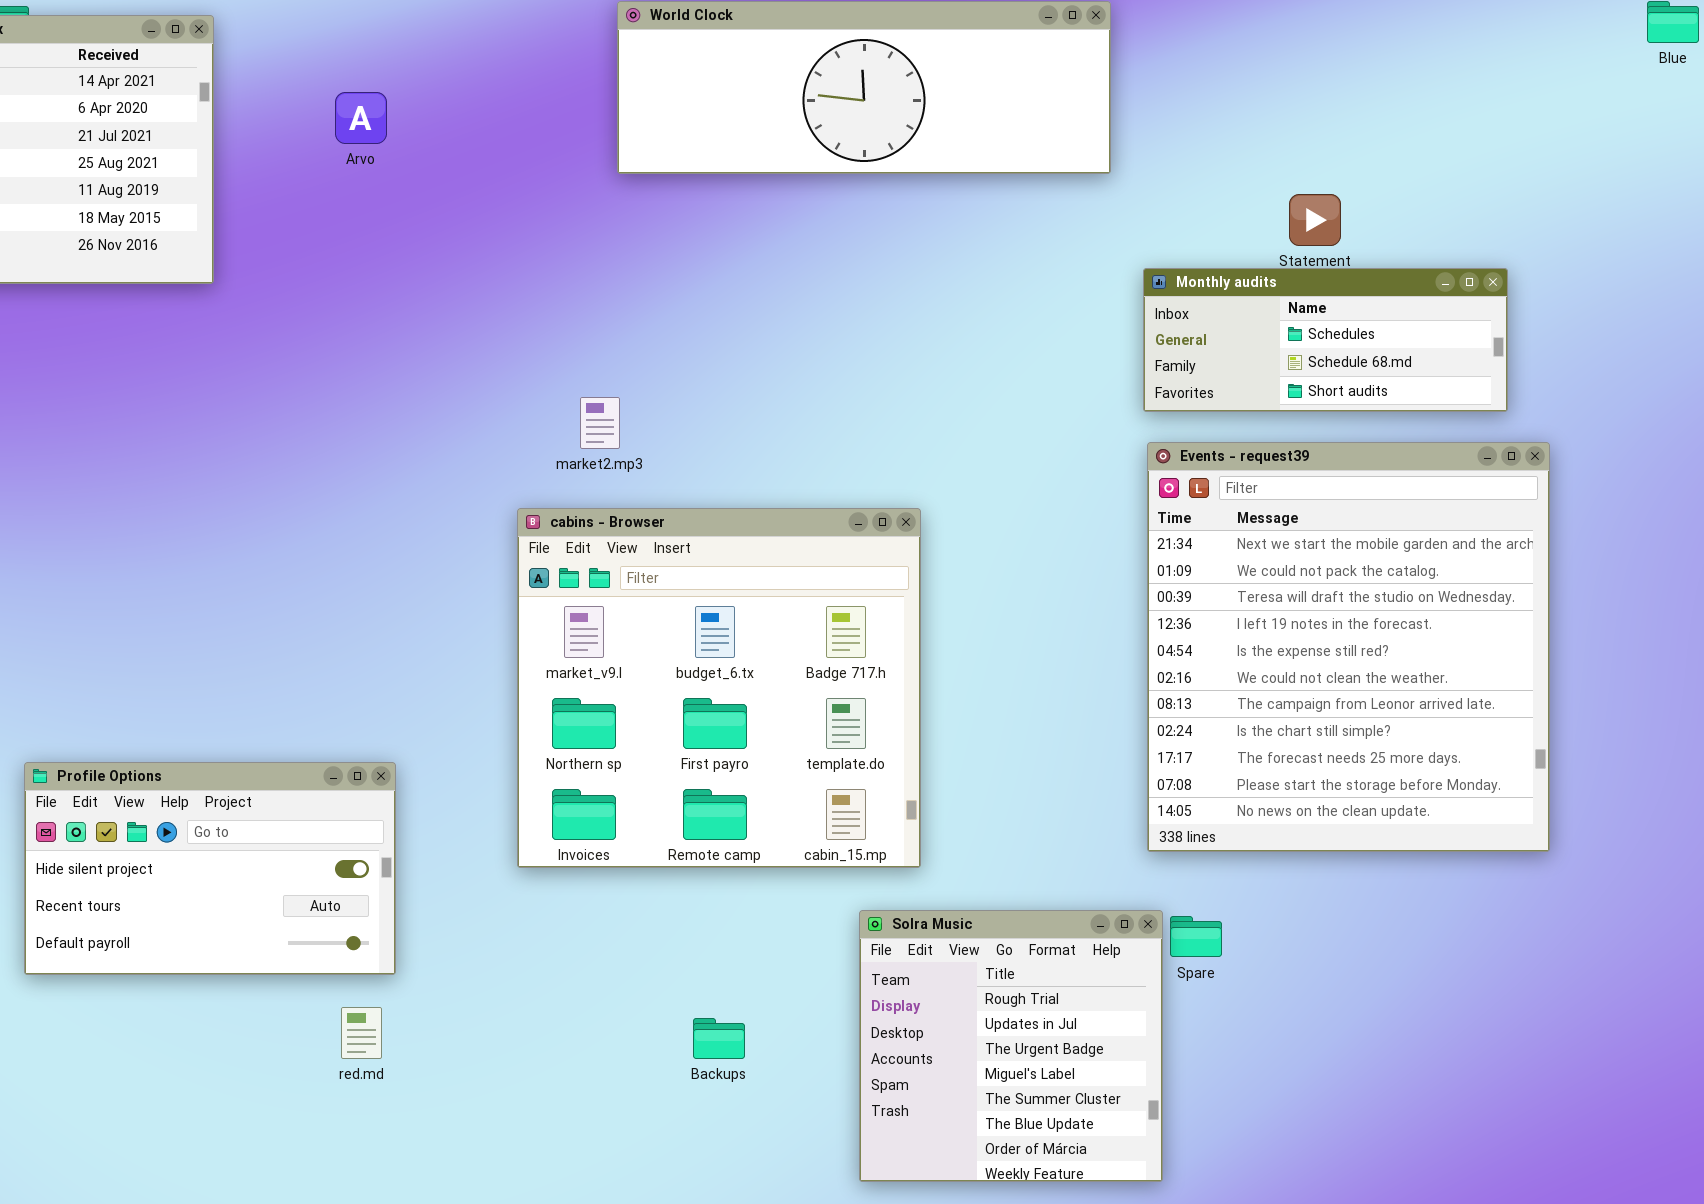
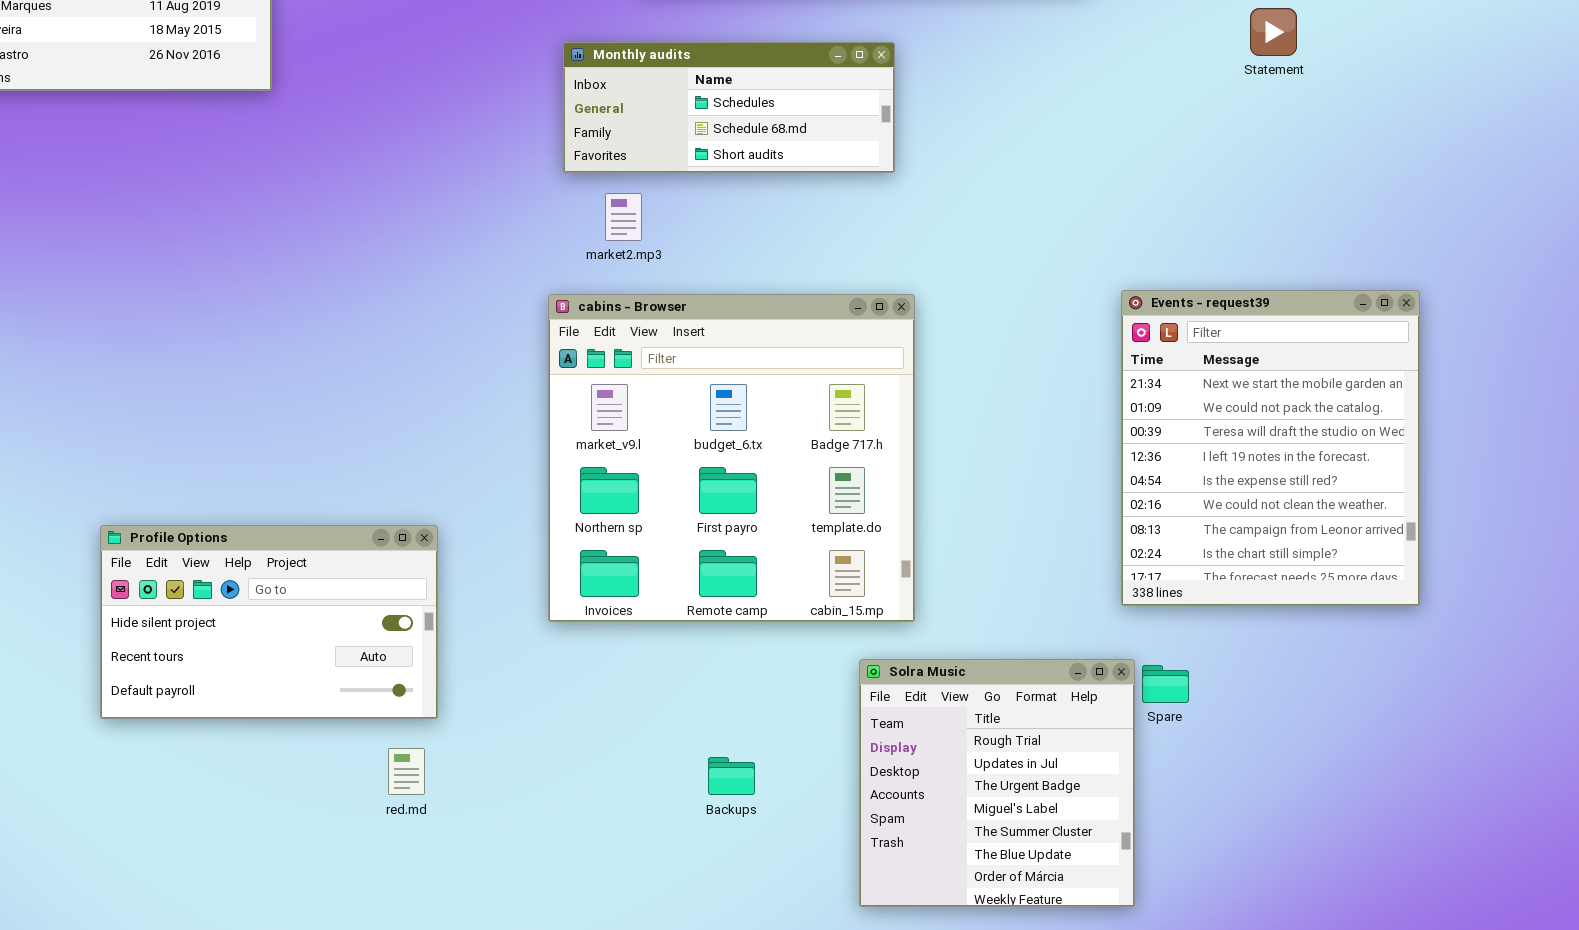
Monthly audits: [1143,268,1508,412] -> [563,42,895,173], moved
Events - request39: [1147,442,1550,852] -> [1121,290,1420,606], resized

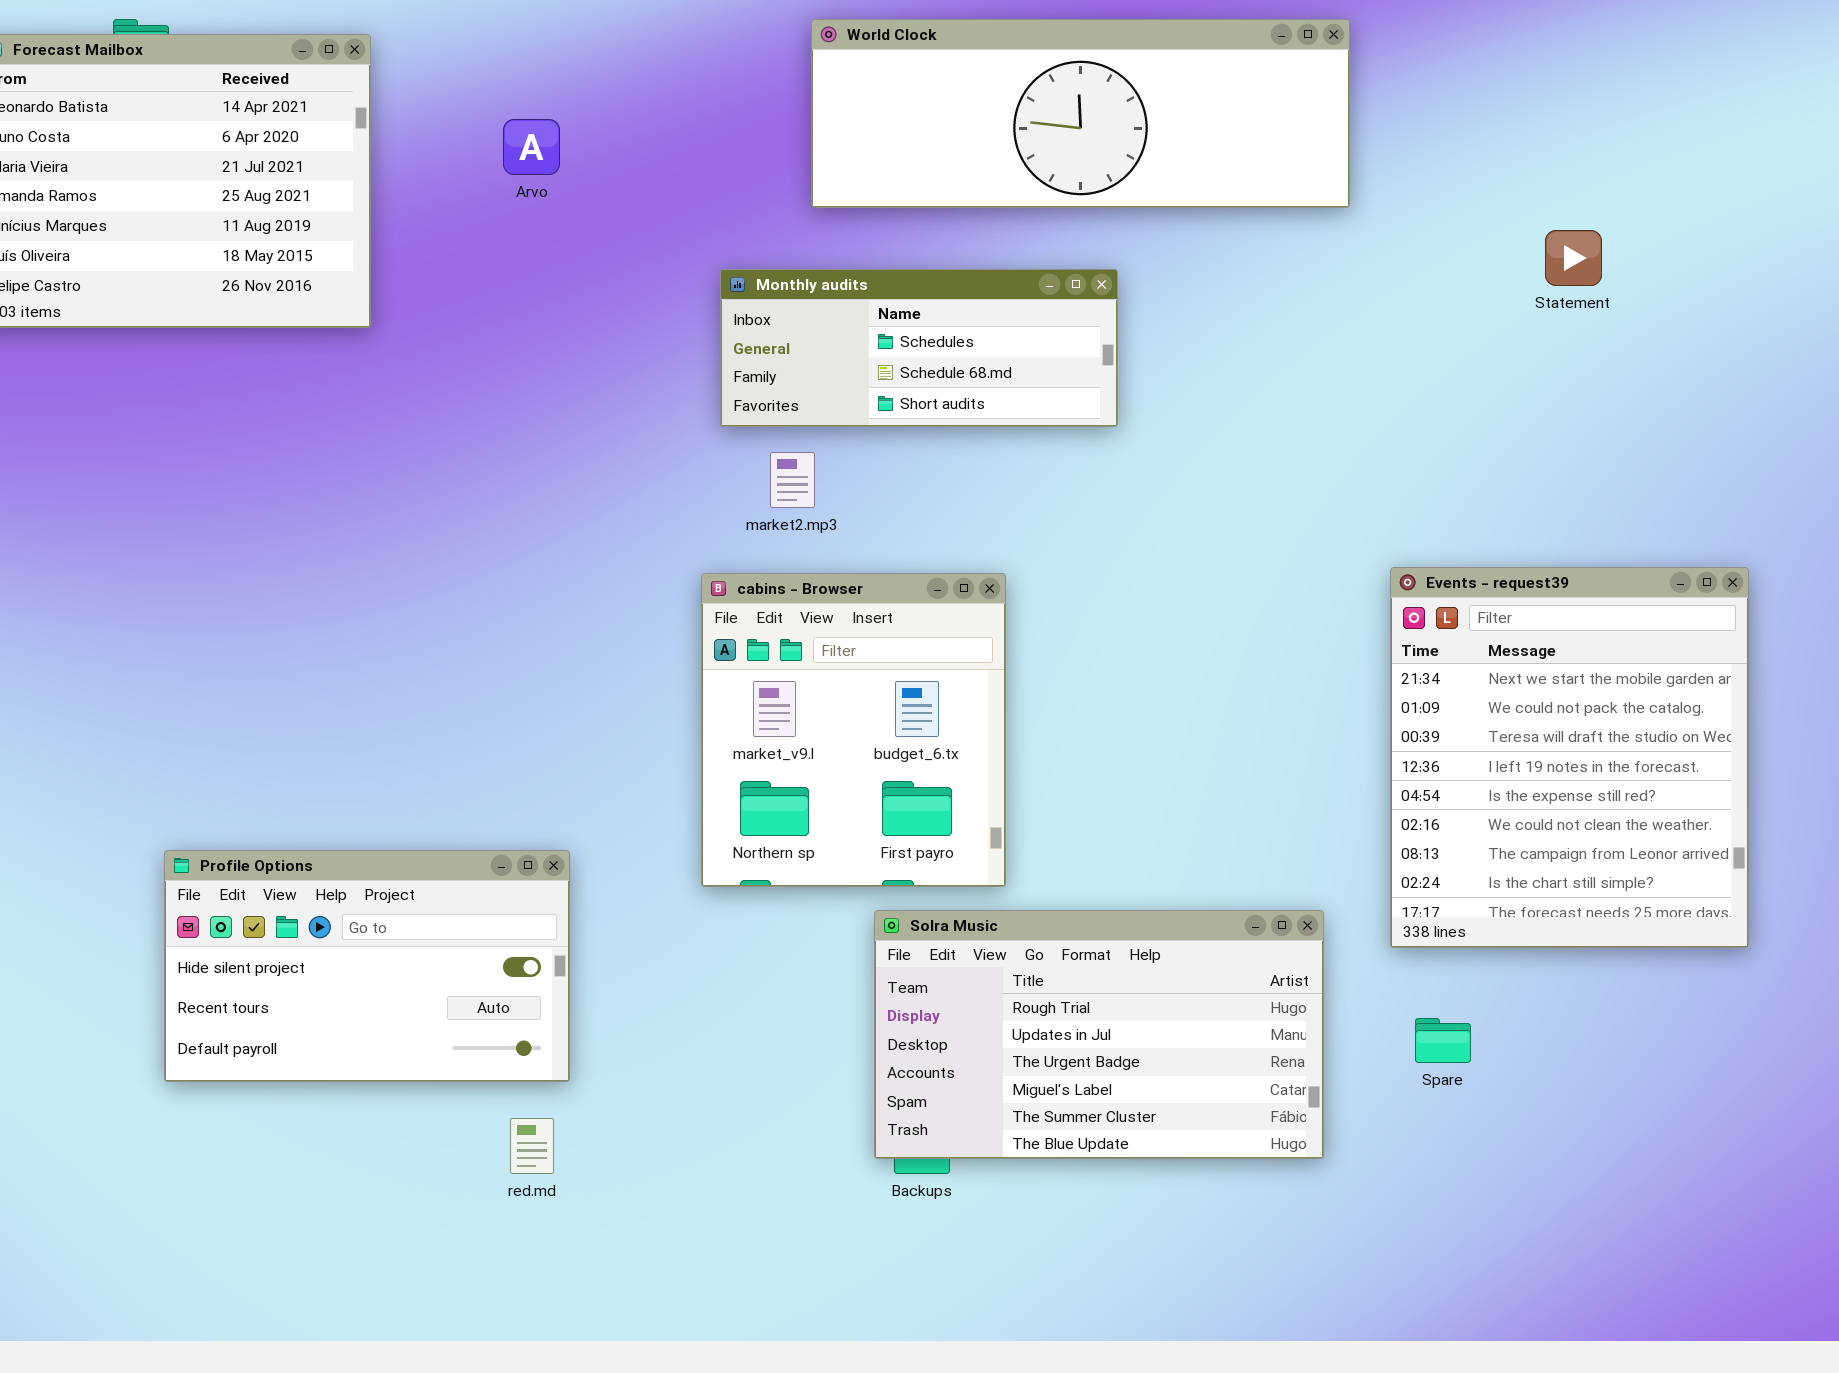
cabins - Browser: [548,294,915,622] -> [701,573,1006,887], resized
Solra Music: [859,659,1135,907] -> [874,910,1324,1159], moved, resized

